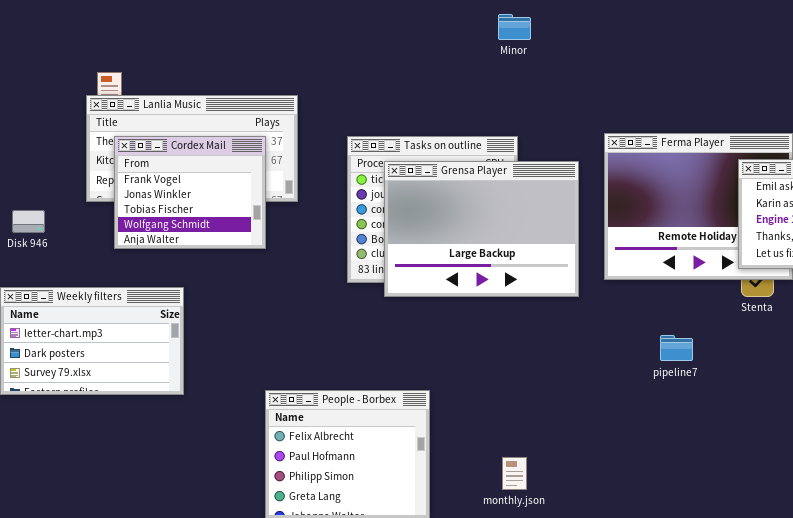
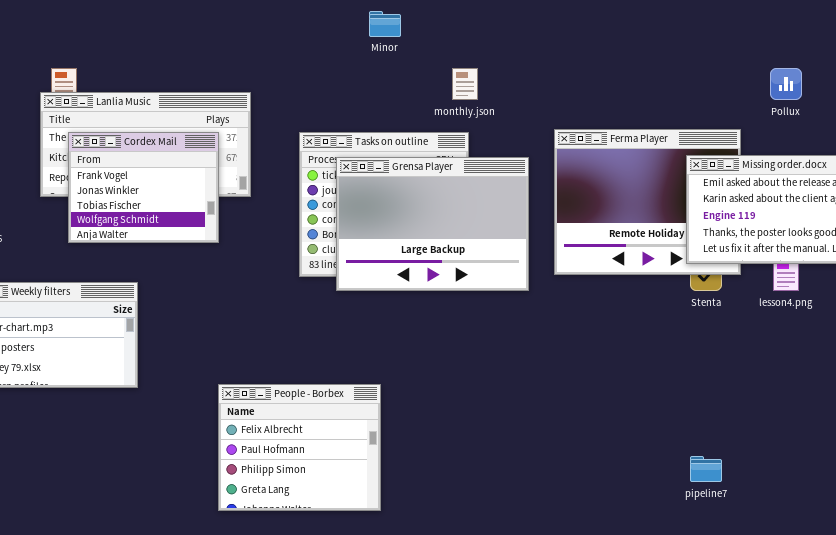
Minor: [498,14,531,40] -> [369,11,401,37], moved
pipeline7: [660,335,693,361] -> [690,456,722,482], moved
monthly.json: [502,457,527,490] -> [452,68,478,100], moved

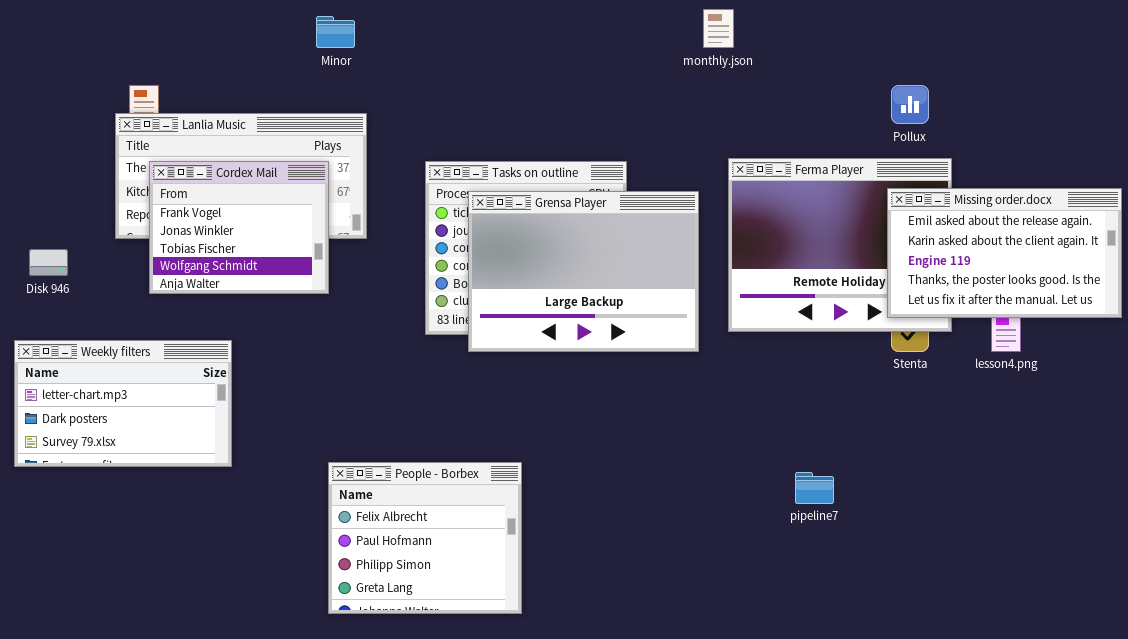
Minor: [369,11,401,37] -> [316,16,355,48], moved
monthly.json: [452,68,478,100] -> [703,9,734,48], moved
Pollux: [770,68,802,100] -> [891,85,929,124], moved
pipeline7: [690,456,722,482] -> [795,472,834,504], moved

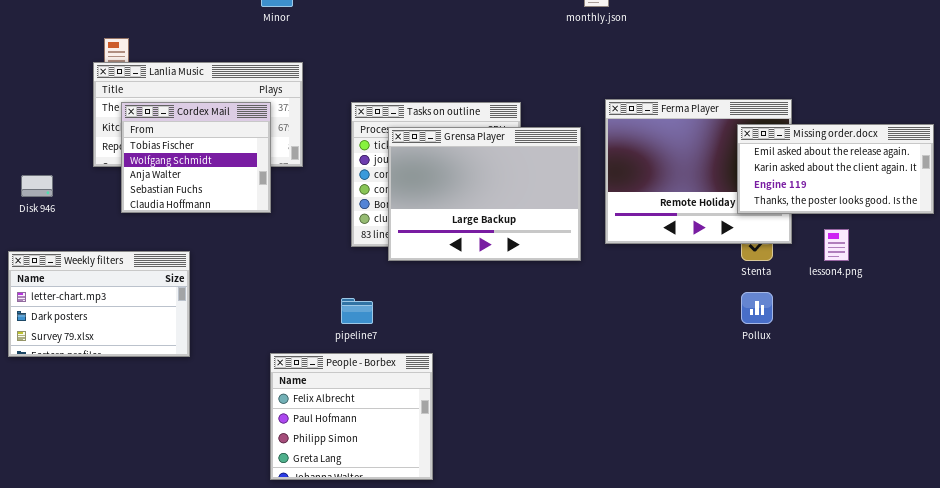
Pollux: [891,85,929,124] -> [741,292,773,324], moved
Cordex Mail: [149,161,329,294] -> [121,102,271,213], scrolled down 2 rows
Missing order.docx: [887,188,1122,318] -> [737,124,934,214], resized
pipeline7: [795,472,834,504] -> [341,298,373,324], moved

